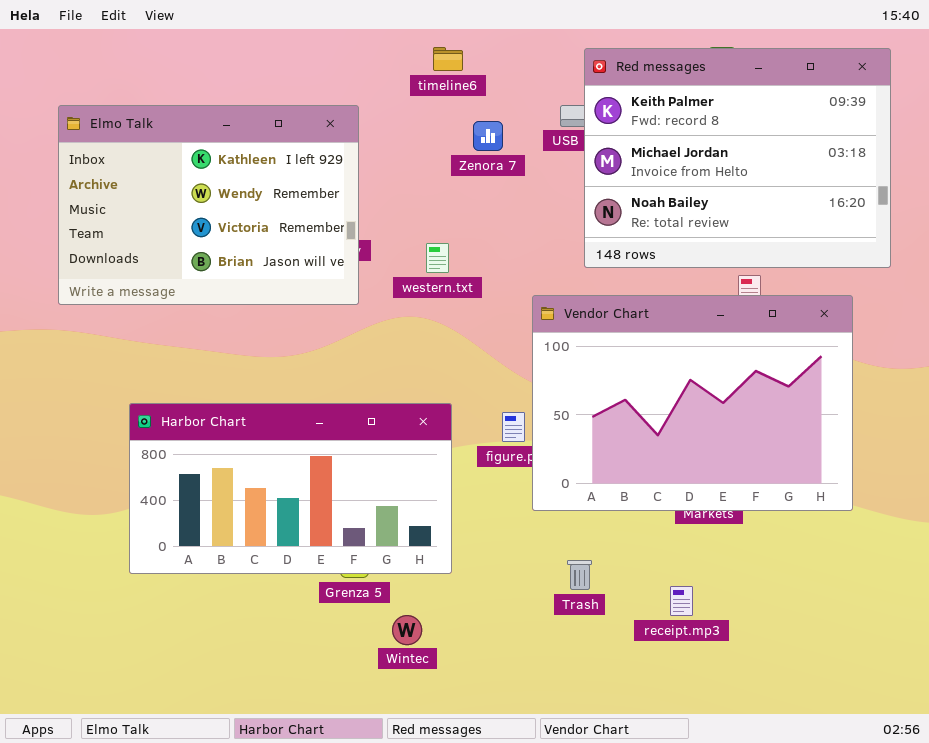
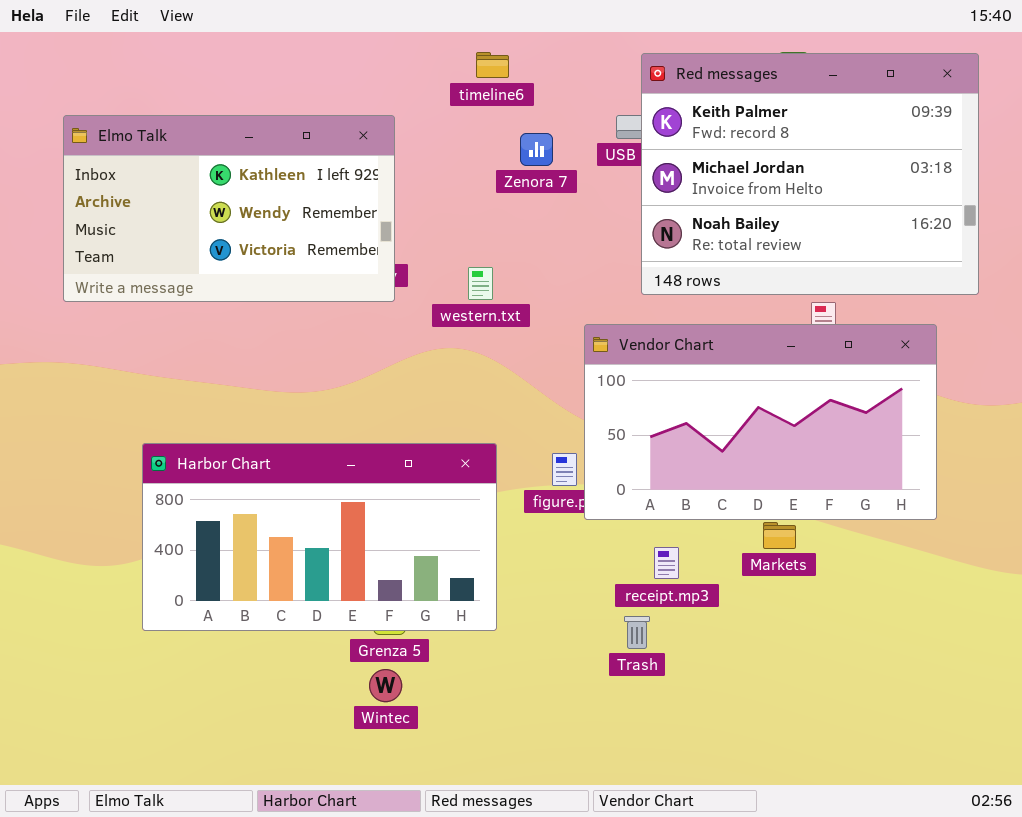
Elmo Talk: [58,105,359,305] -> [63,115,395,302], resized
Vendor Chart: [532,295,853,511] -> [584,324,937,520], resized
receipt.mp3: [670,586,693,616] -> [654,547,679,579], moved
Wintec: [392,615,422,645] -> [369,669,402,702], moved

